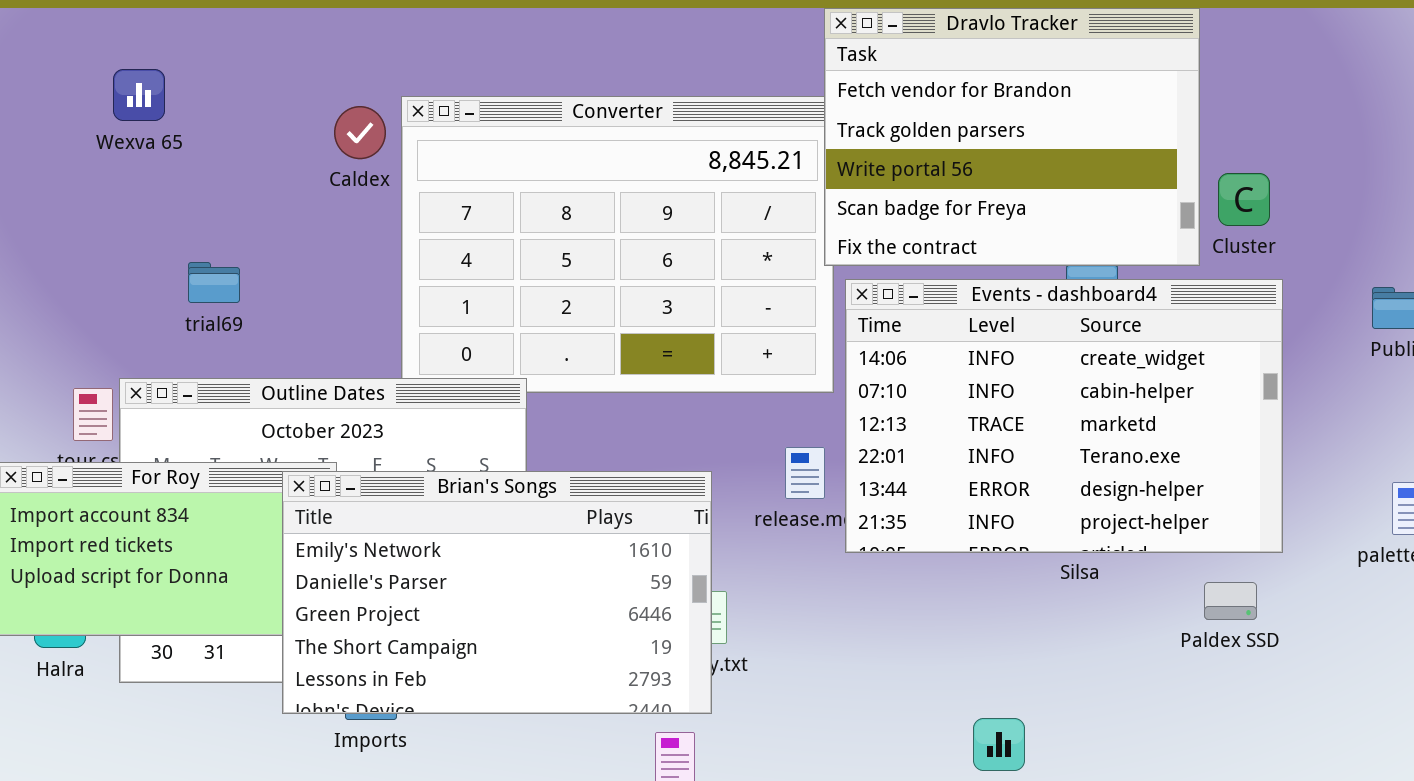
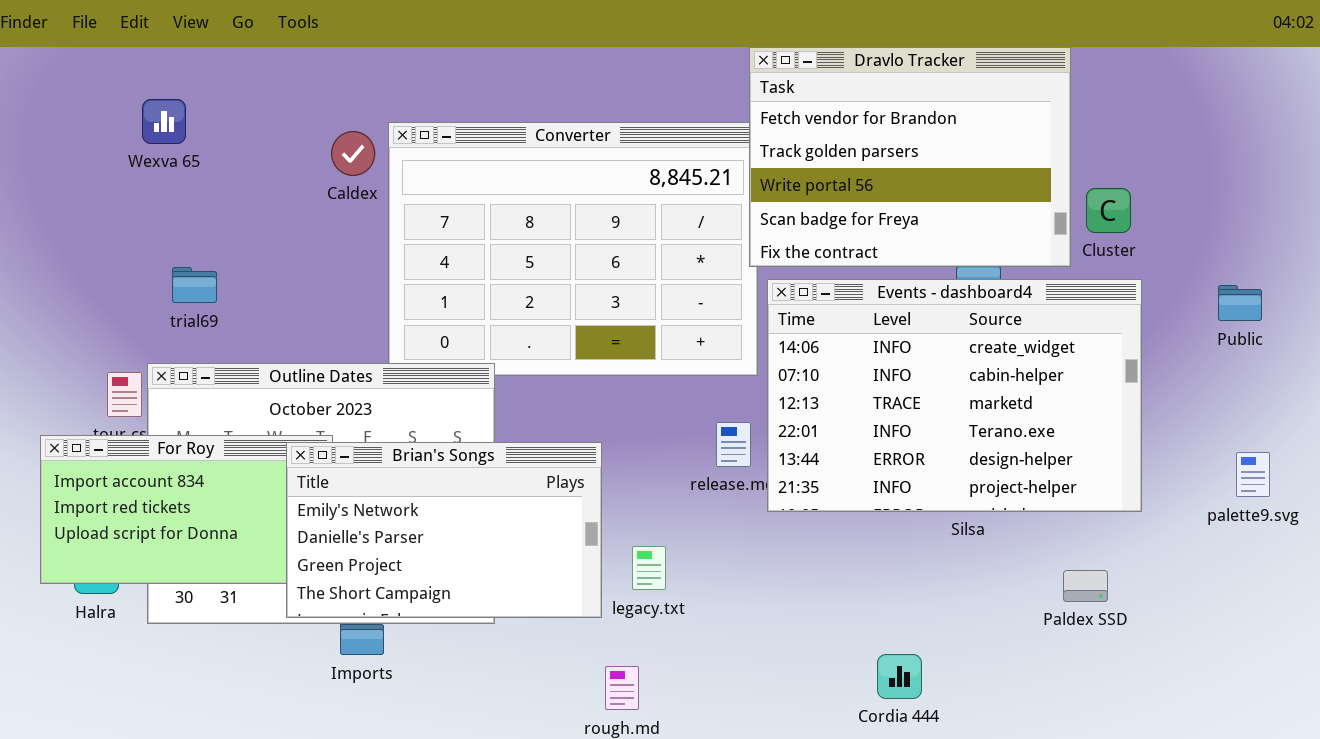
trial69: [188,262,240,303] -> [172,267,217,303], moved
Brian's Songs: [282,471,712,714] -> [286,442,602,618], resized
Paldex SSD: [1204,582,1257,620] -> [1063,570,1108,602], moved

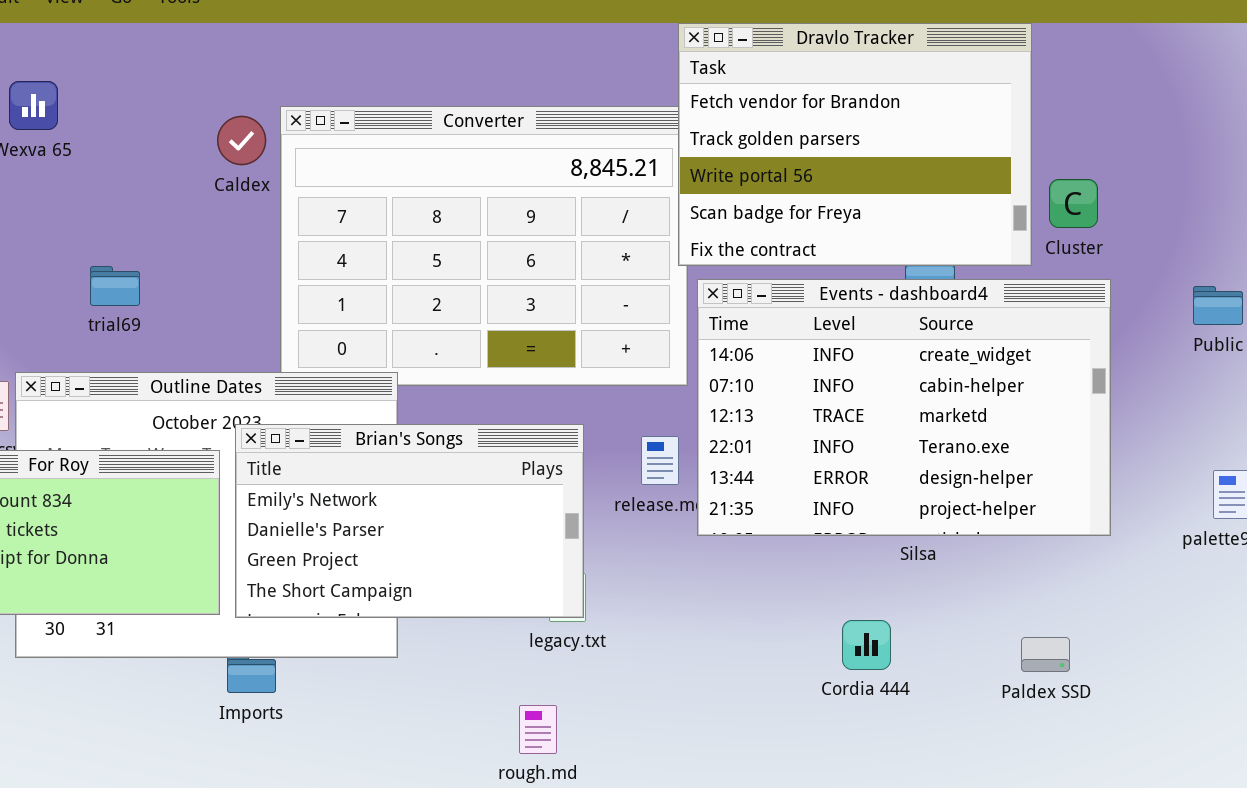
trial69: [172,267,217,303] -> [90,266,140,306], moved
Brian's Songs: [286,442,602,618] -> [235,424,584,618], moved
Paldex SSD: [1063,570,1108,602] -> [1021,637,1070,672], moved
Cordia 444: [877,654,922,699] -> [842,620,891,670], moved

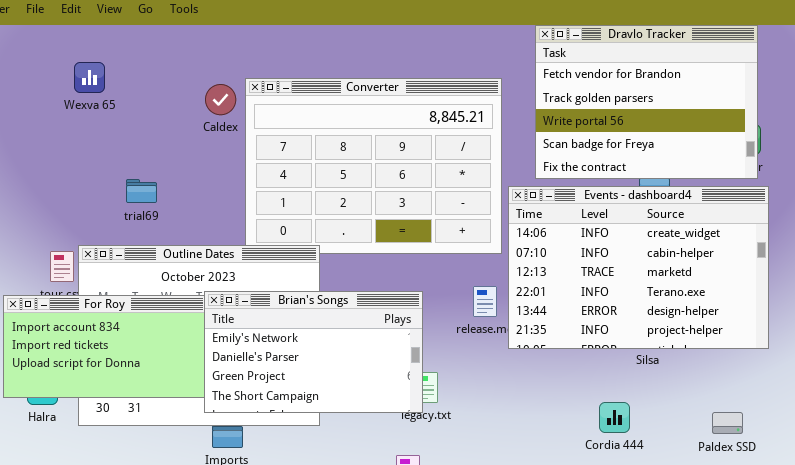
Dravlo Tracker: [678,23,1032,266] -> [535,25,758,179], moved
Brian's Songs: [235,424,584,618] -> [204,291,423,413], moved

